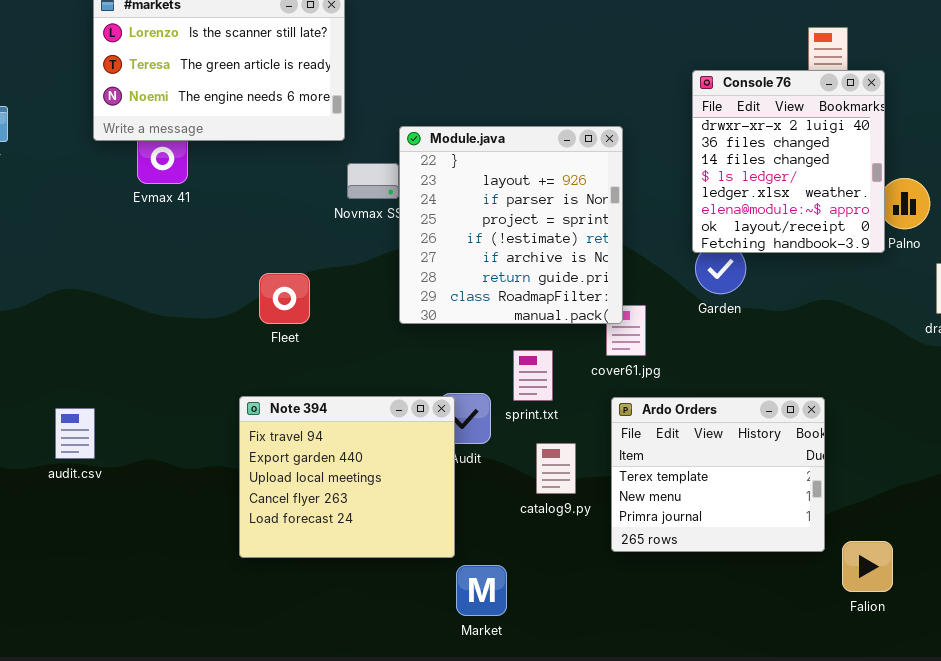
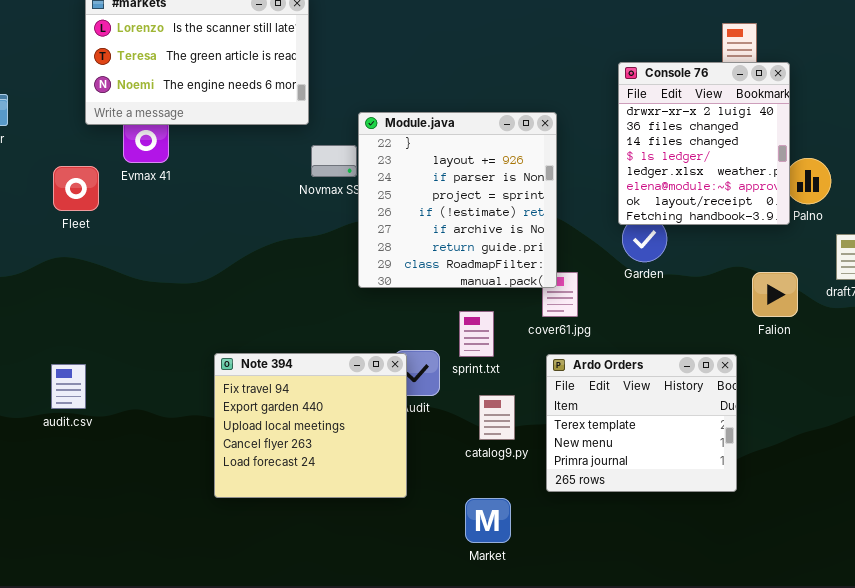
Fleet: [259,273,310,324] -> [53,166,99,211], moved
Falion: [842,541,893,592] -> [752,272,798,317], moved
Market: [456,565,507,616] -> [465,498,511,543], moved

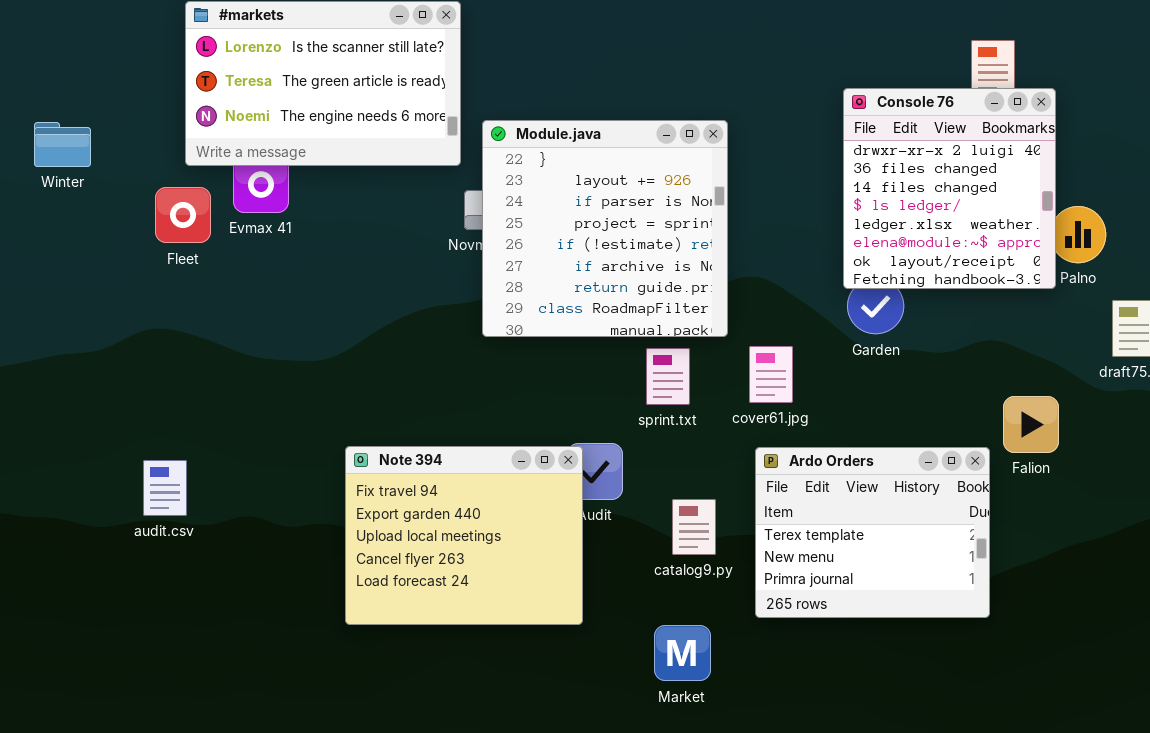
Module.java: [358,112,557,288] -> [482,120,728,337], moved
Fleet: [53,166,99,211] -> [155,187,211,243], moved
Falion: [752,272,798,317] -> [1003,396,1059,453], moved
sprint.txt: [459,311,494,357] -> [646,348,690,405], moved

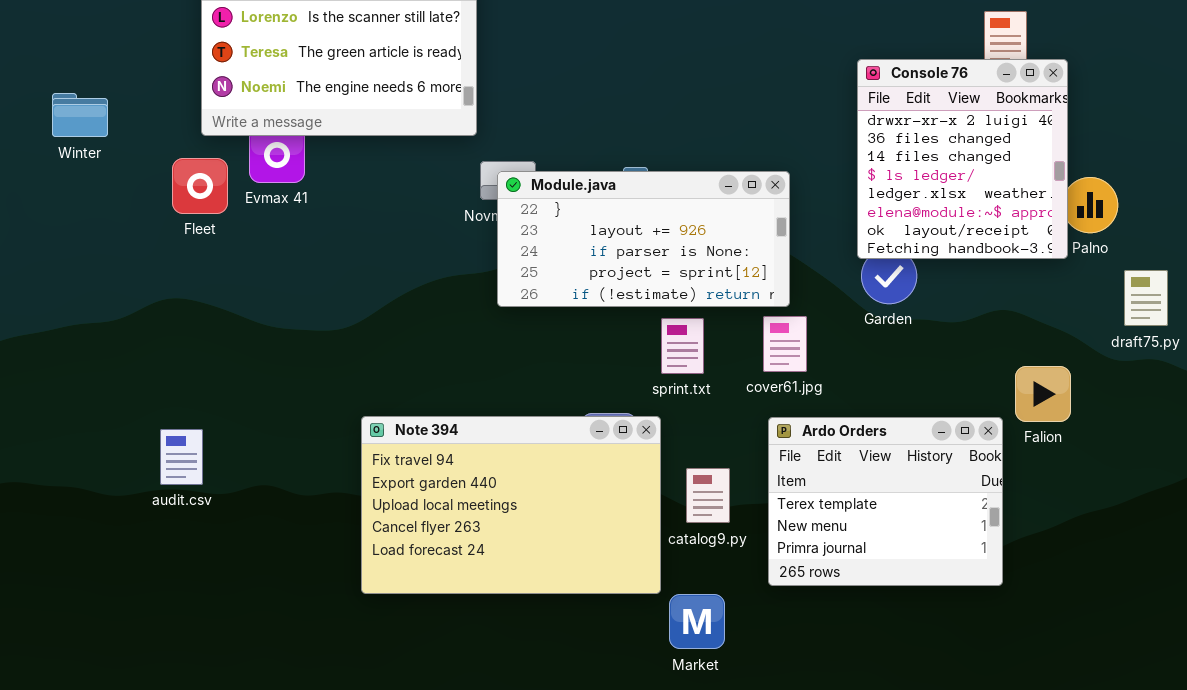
Module.java: [482,120,728,337] -> [497,171,790,307], resized
Note 394: [345,446,583,625] -> [361,416,661,594], resized

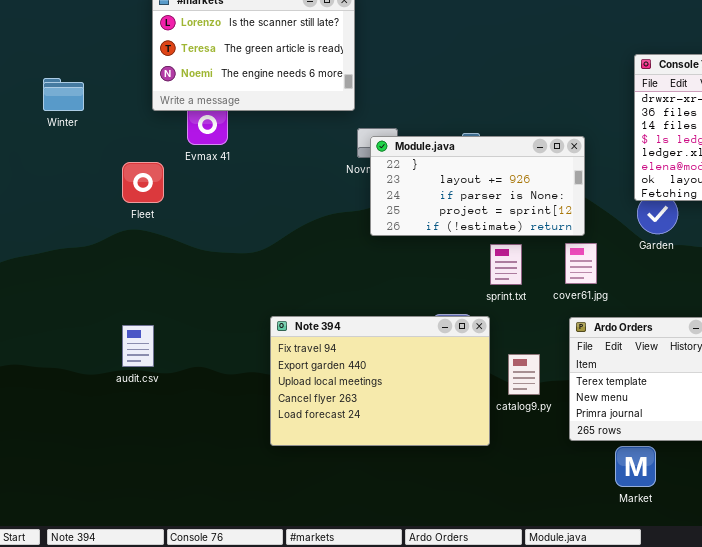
Fleet: [172,158,228,214] -> [122,162,164,203], moved
Market: [669,594,725,649] -> [615,446,656,487], moved

